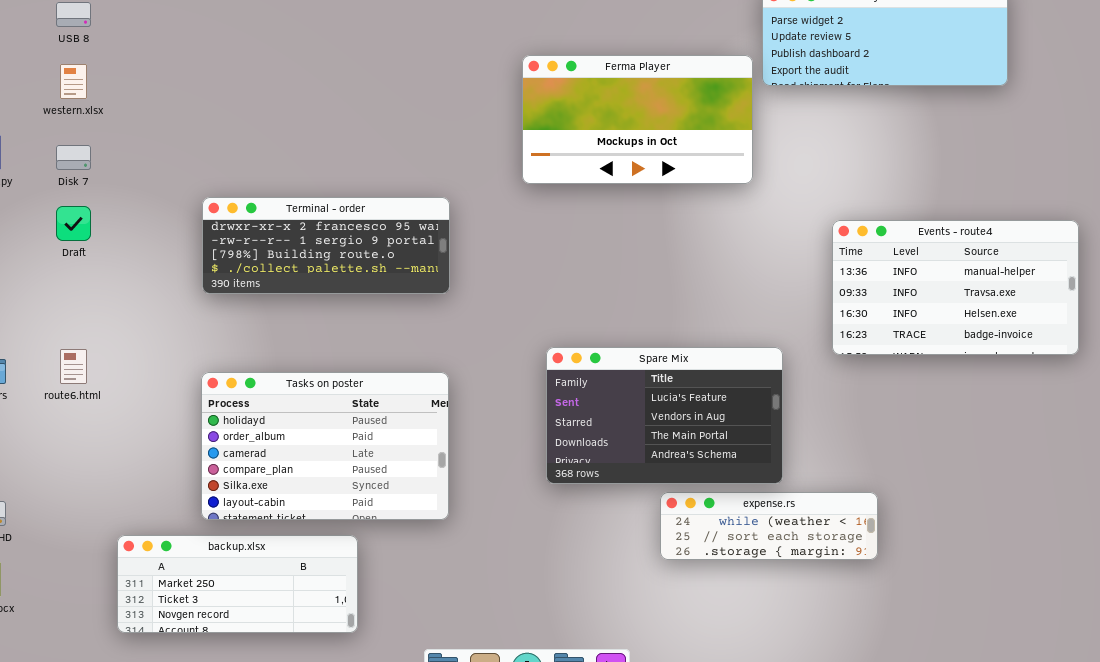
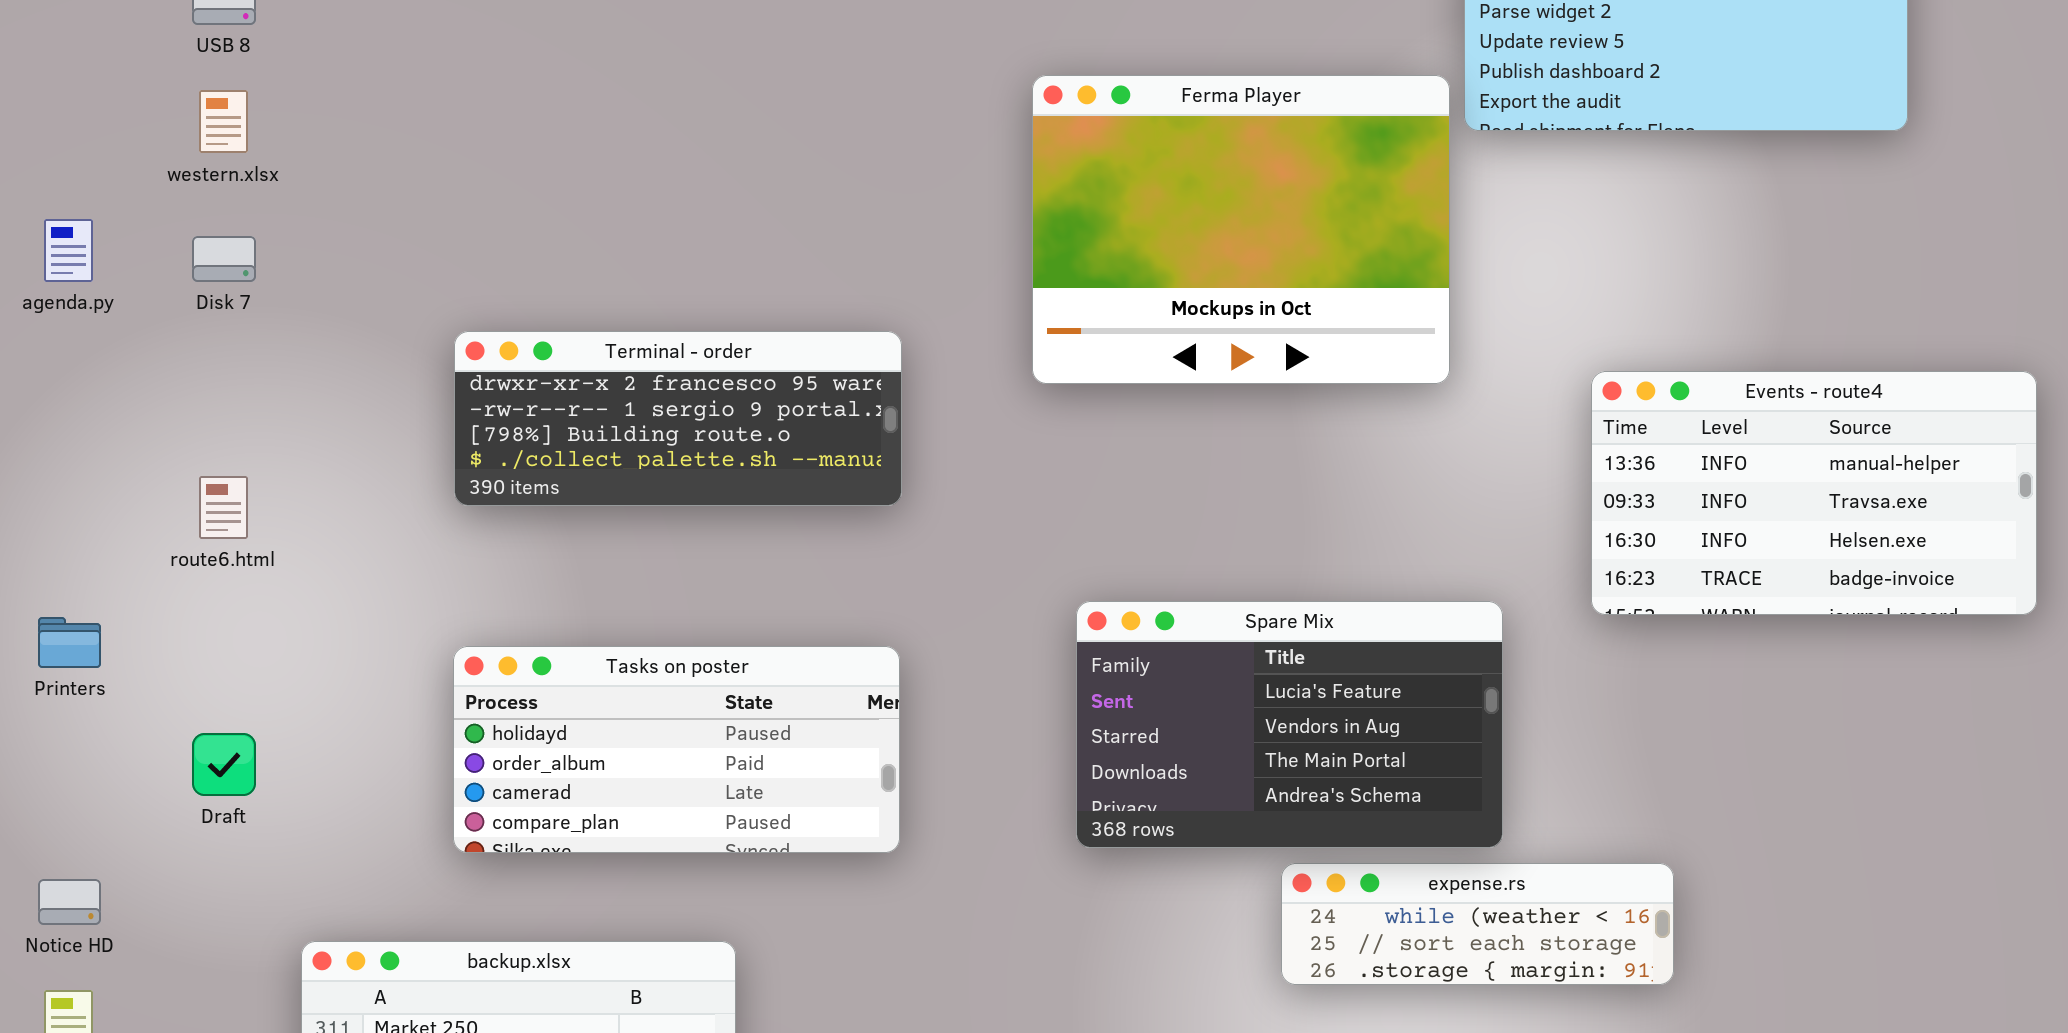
Ferma Player: [522,55,753,184] -> [1032,75,1450,384], resized
Draft: [56,206,91,241] -> [192,733,256,796], moved
route6.html: [60,349,87,384] -> [199,476,248,539], moved
Tasks on poster: [201,372,449,520] -> [453,646,900,853], resized

